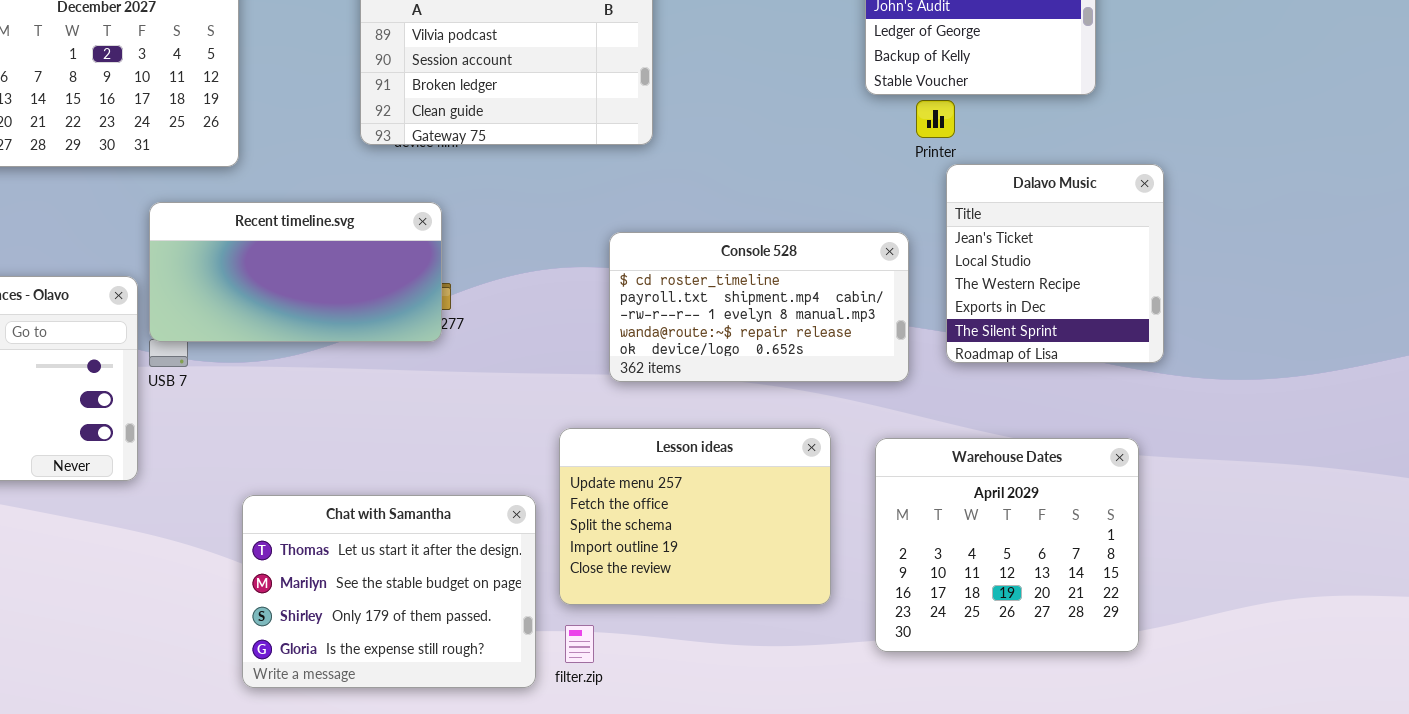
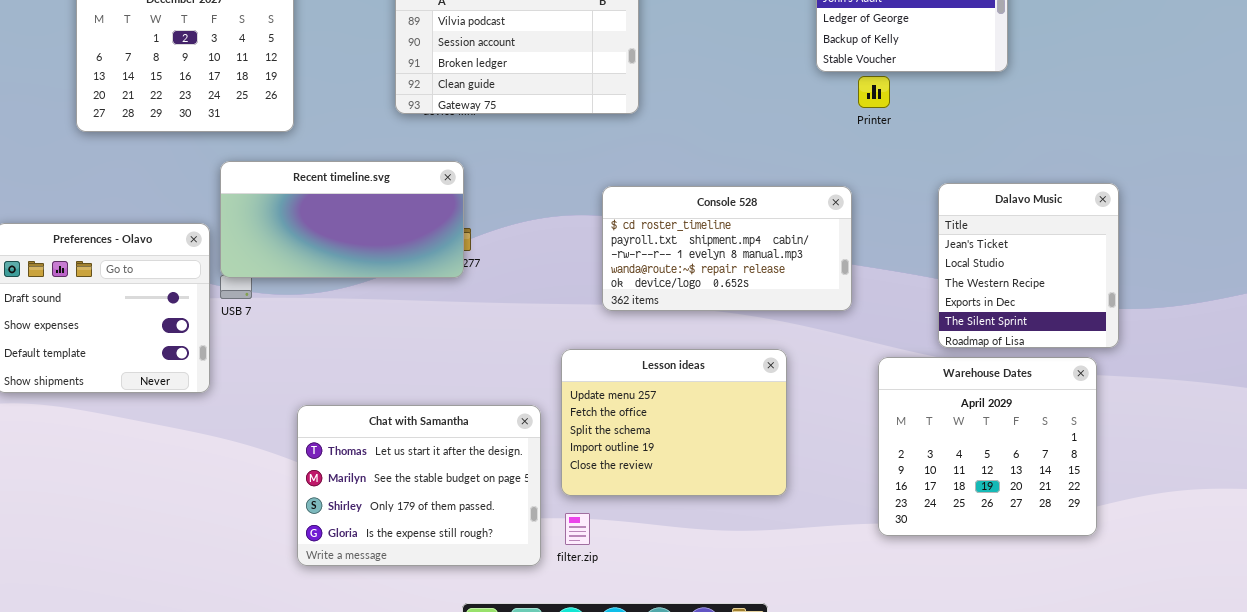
Dalavo Music: [946,164,1164,363] -> [938,183,1119,348], moved
Warehouse Dates: [875,438,1139,652] -> [878,357,1097,536], moved

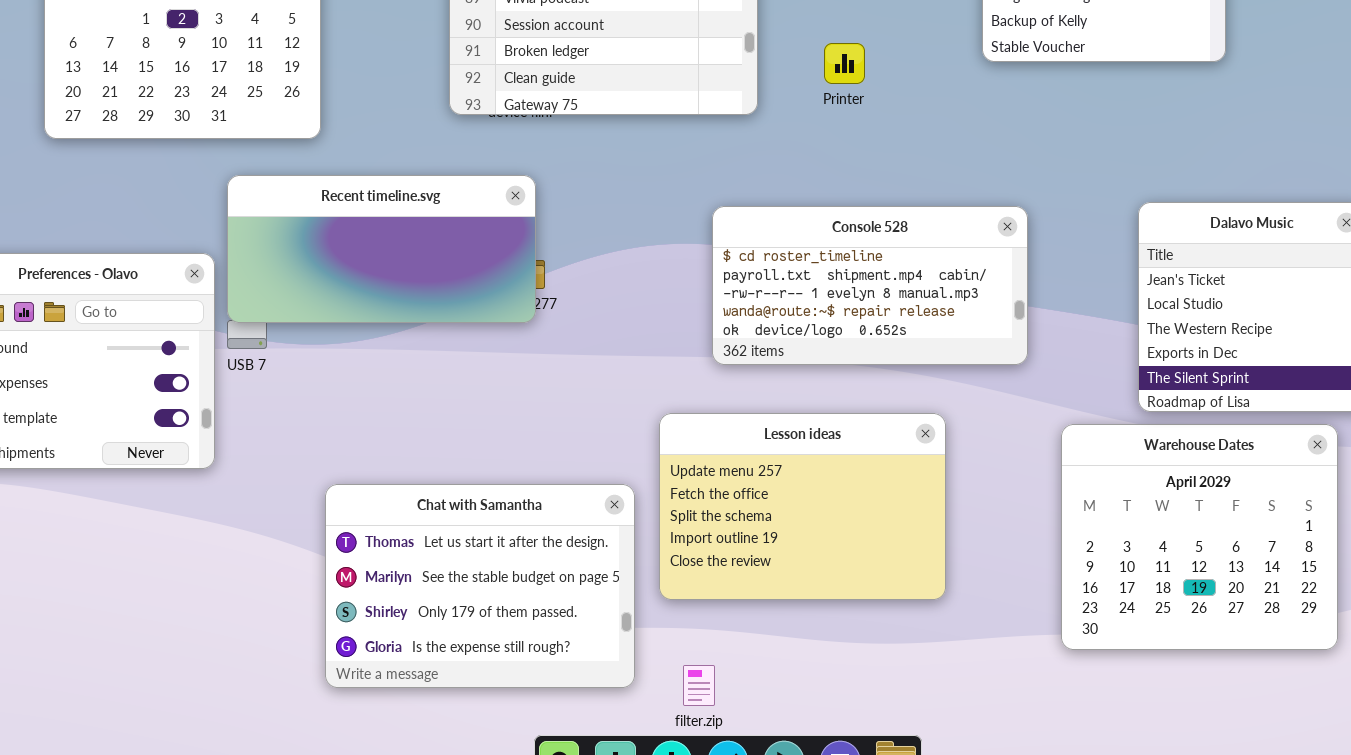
Printer: [858,76,890,108] -> [824,43,865,84], moved
filter.zip: [565,513,590,545] -> [683,665,715,706], moved

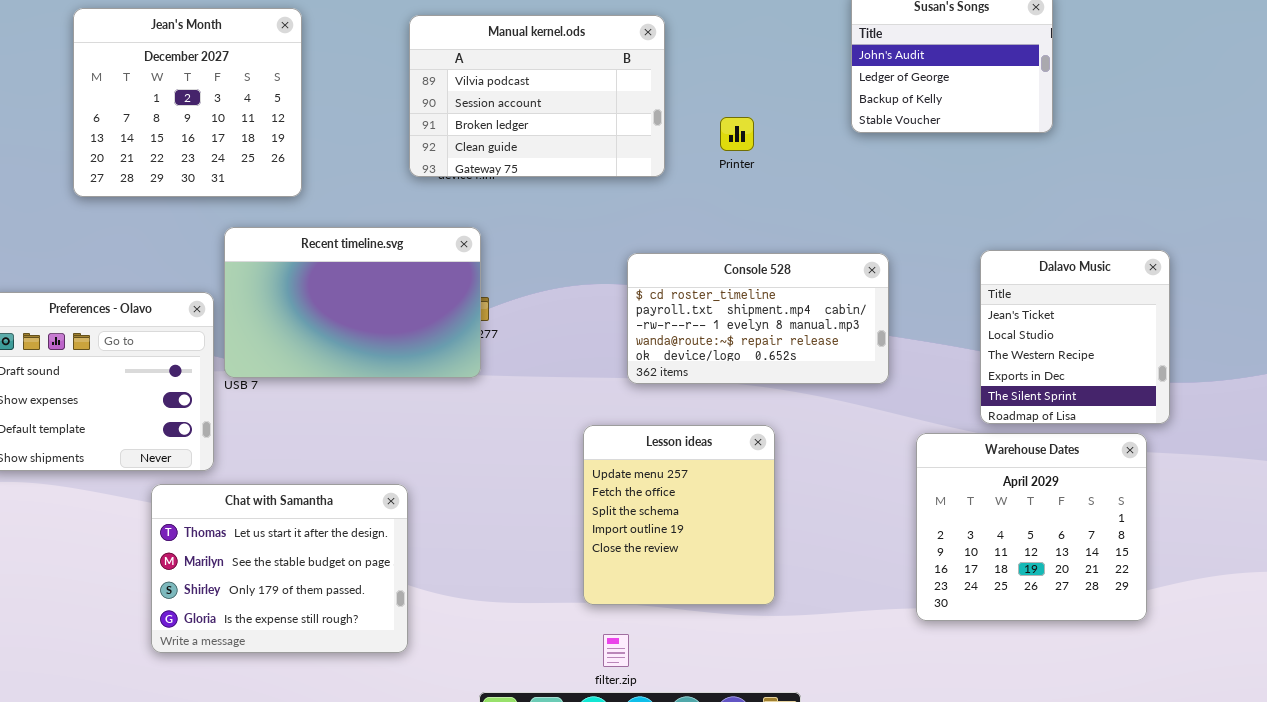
Recent timeline.svg: [227,175,536,323] -> [224,227,481,378], resized
Lesson ideas: [659,413,946,600] -> [583,425,775,605], resized
Chat with Samantha: [325,484,635,688] -> [151,484,408,653], moved

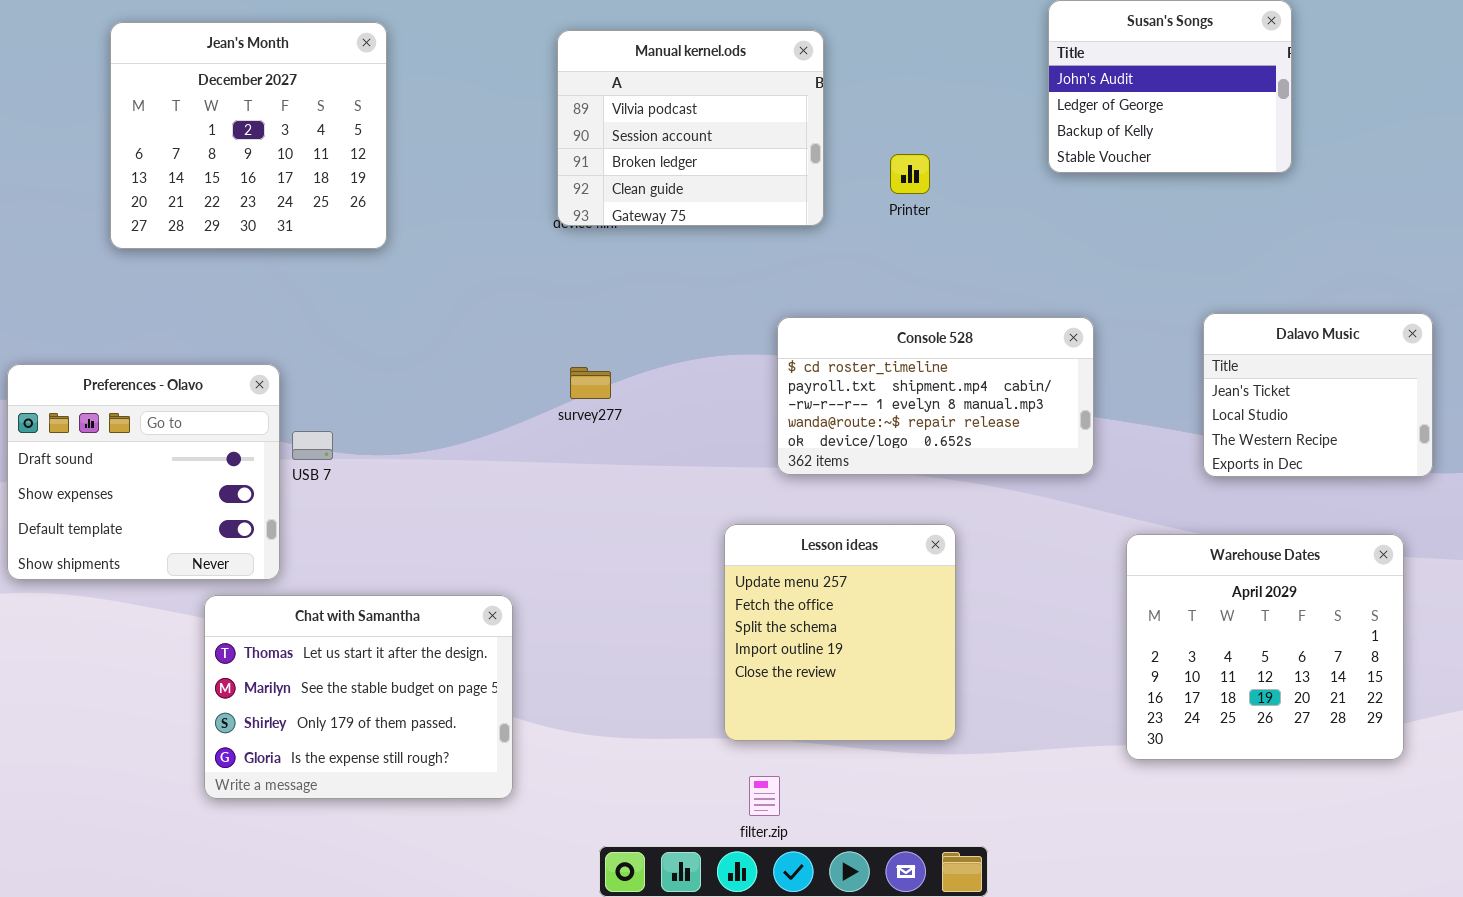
Manual kernel.ods: [409,15,665,177] -> [557,30,824,226], resized
Recent timeline.svg: [224,227,481,378] -> none, closed
Dalavo Music: [980,250,1170,424] -> [1203,313,1433,477], resized

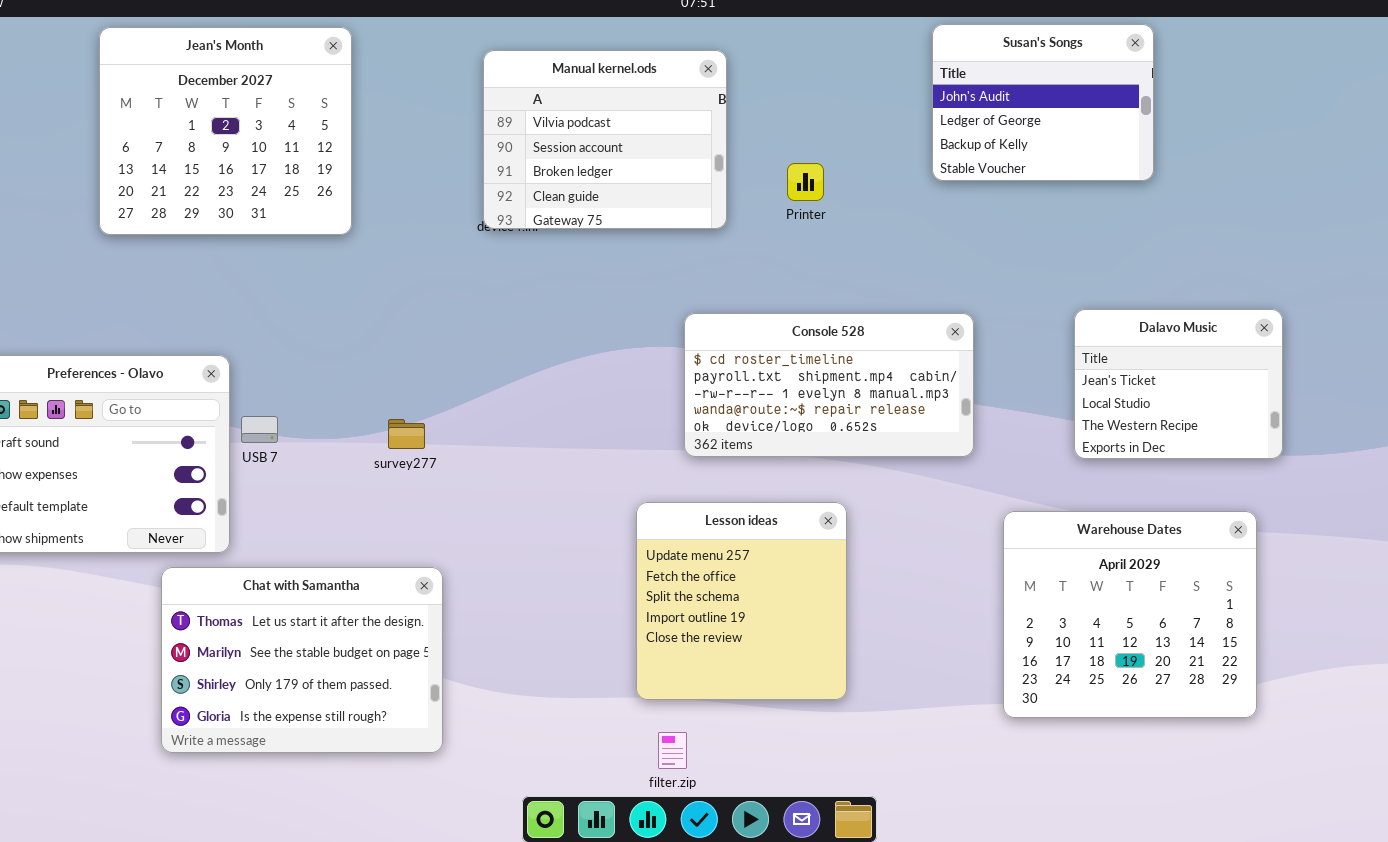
Jean's Month: [110,22,387,249] -> [99,27,352,235], moved
survey277: [570,367,611,399] -> [388,419,425,449], moved

